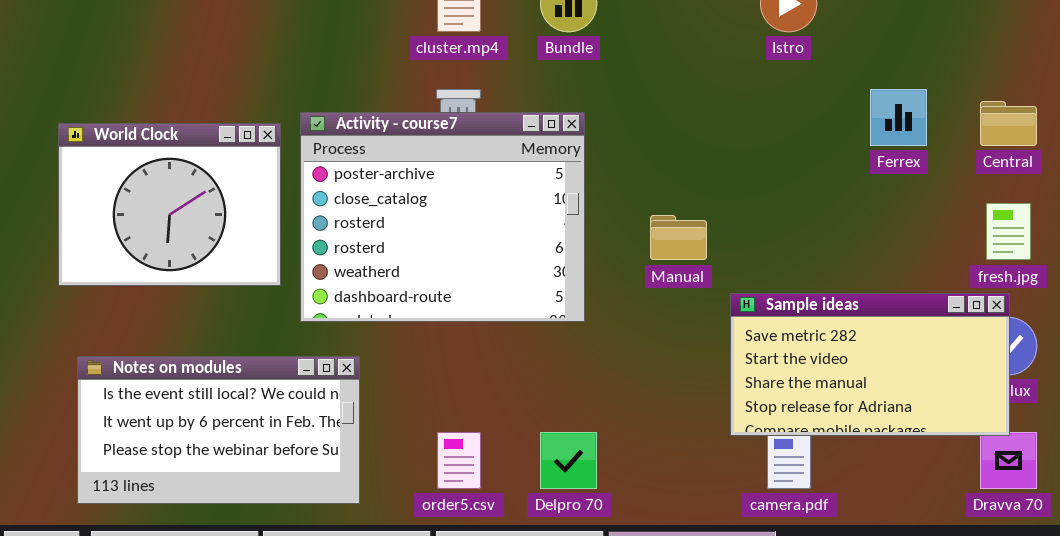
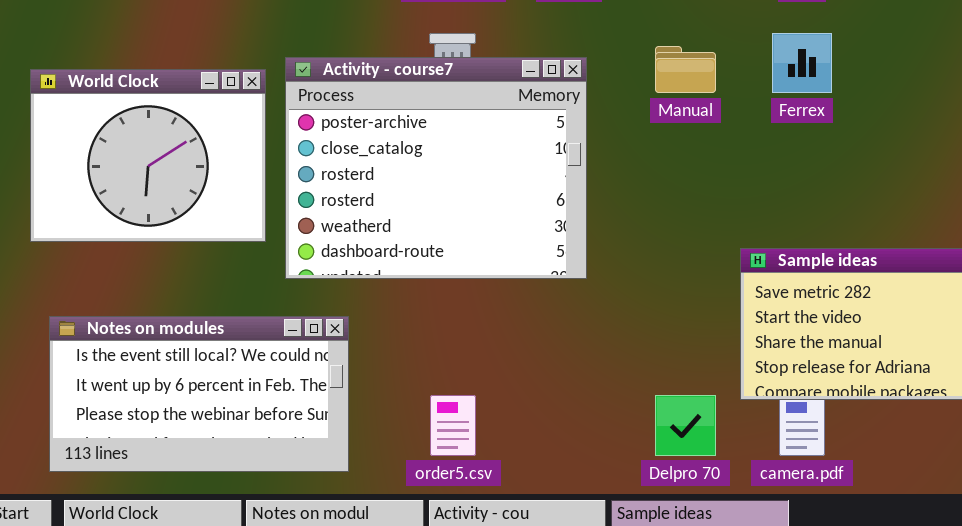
Ferrex: [870,89,927,146] -> [772,33,832,93], moved
Manual: [650,215,707,260] -> [655,46,716,93], moved
Delpro 70: [540,432,597,489] -> [655,395,716,456], moved

